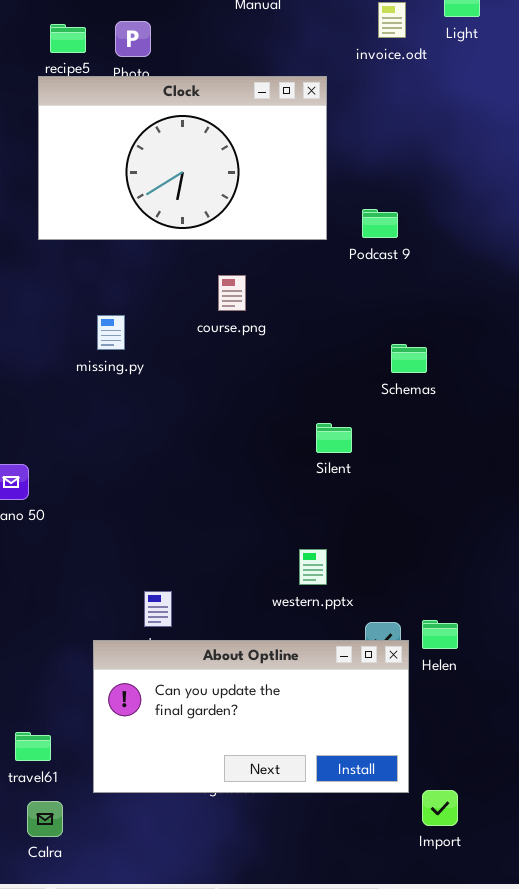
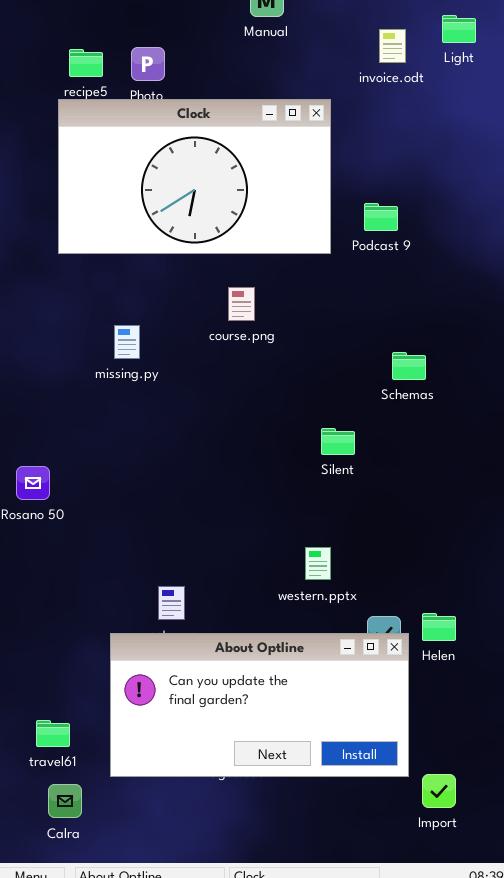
Podcast 9: [362,209,398,238] -> [364,203,398,231], moved

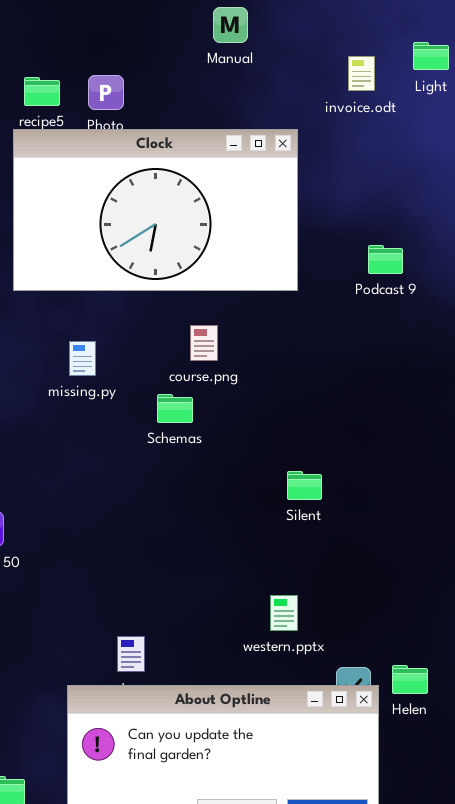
Podcast 9: [364,203,398,231] -> [368,245,403,274], moved
missing.py: [114,325,140,359] -> [69,341,96,376], moved
Schemas: [392,352,426,380] -> [157,394,193,423], moved

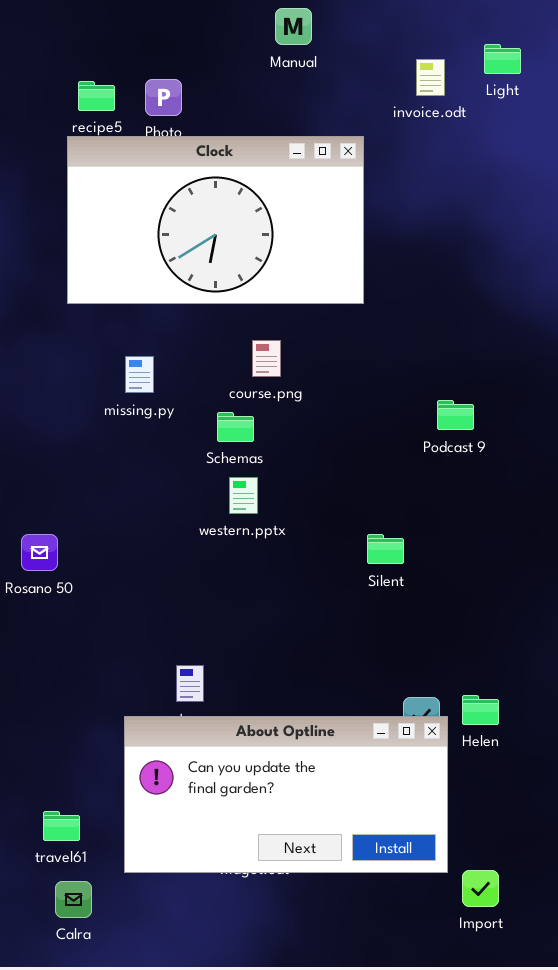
Podcast 9: [368,245,403,274] -> [437,400,474,430], moved
Silent: [287,471,322,500] -> [367,534,404,564], moved
western.pptx: [270,595,298,631] -> [229,477,258,514], moved

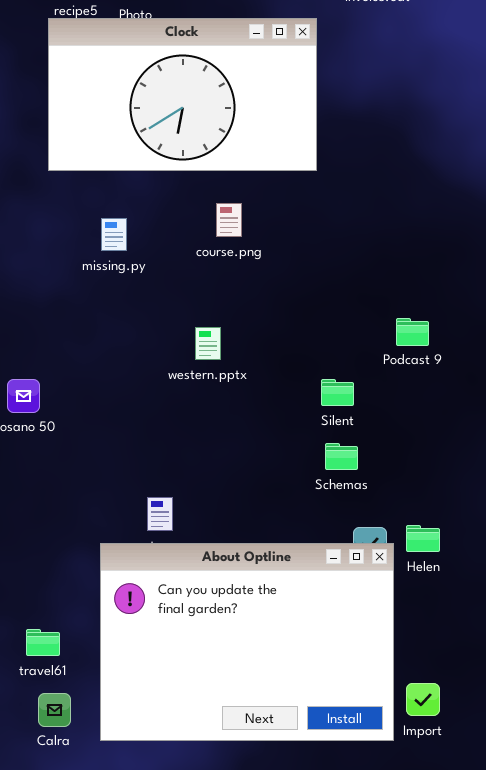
Podcast 9: [437,400,474,430] -> [396,318,429,346], moved
Schemas: [217,412,254,442] -> [325,443,358,470], moved
About Optline: [124,716,448,873] -> [100,543,394,741], resized

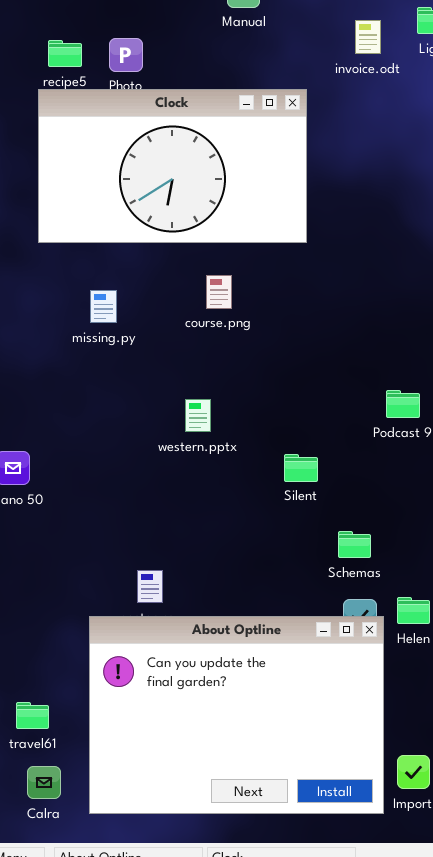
Silent: [321,379,354,406] -> [284,454,318,482], moved
Schemas: [325,443,358,470] -> [338,531,371,558], moved

